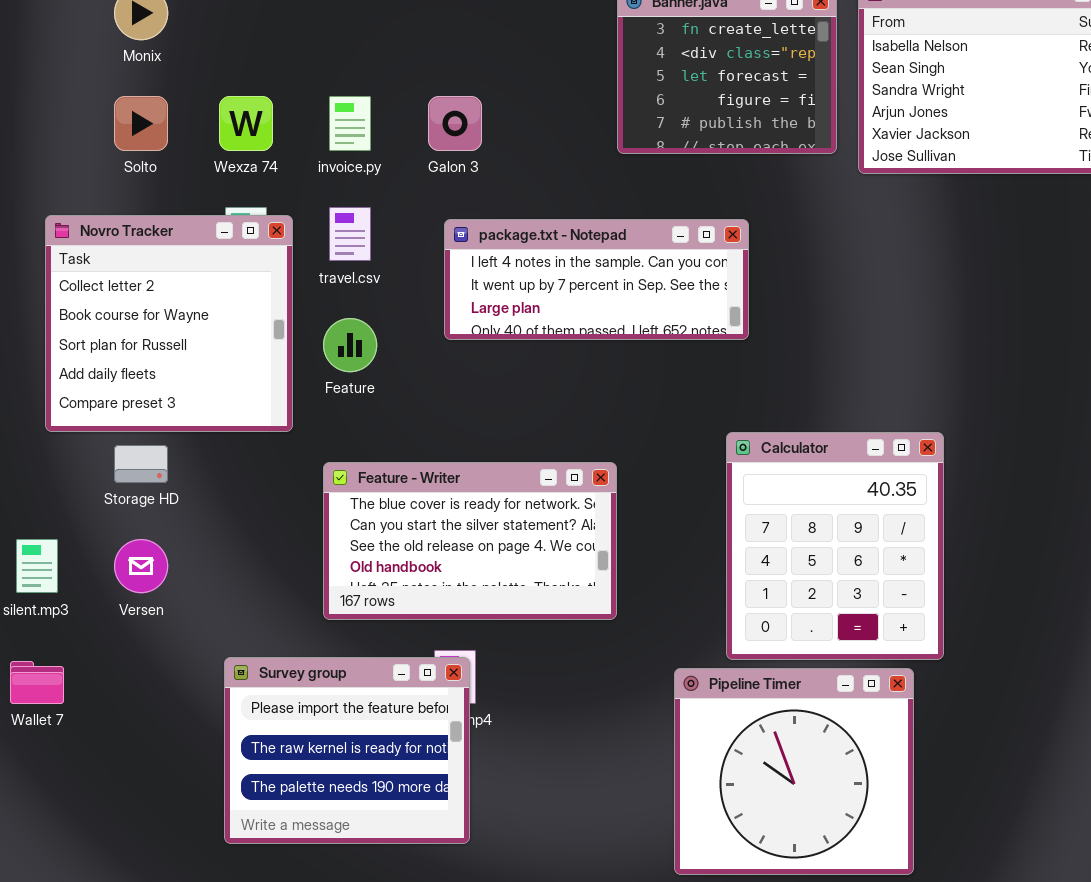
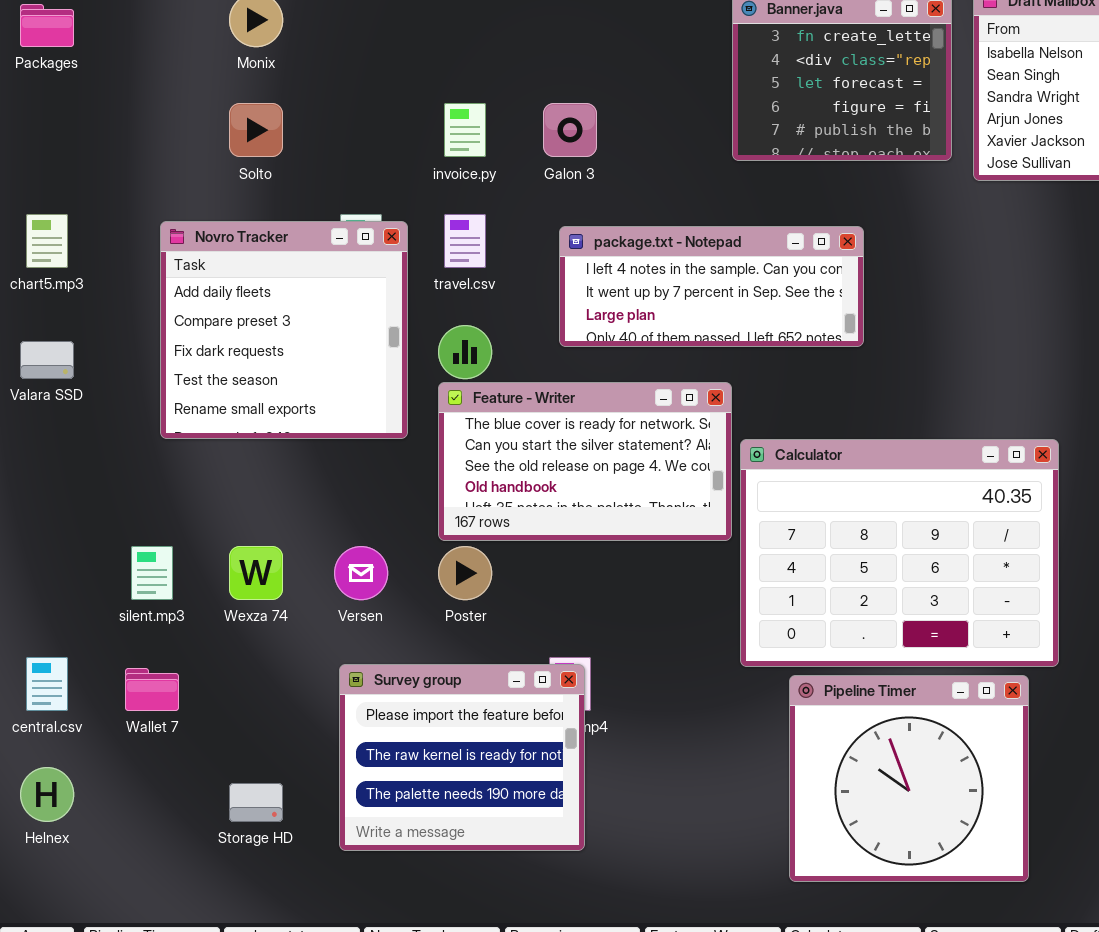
Wexza 74: [219,96,273,151] -> [229,546,283,600], moved
Novro Tracker: [45,215,293,432] -> [160,221,408,439], scrolled down 3 rows
Calculator: [726,432,944,660] -> [740,439,1059,667], resized
Storage HD: [114,445,168,483] -> [229,783,283,822], moved
Feature - Writer: [323,462,617,620] -> [438,382,732,541], moved
Versen: [114,539,168,593] -> [334,546,388,600], moved

